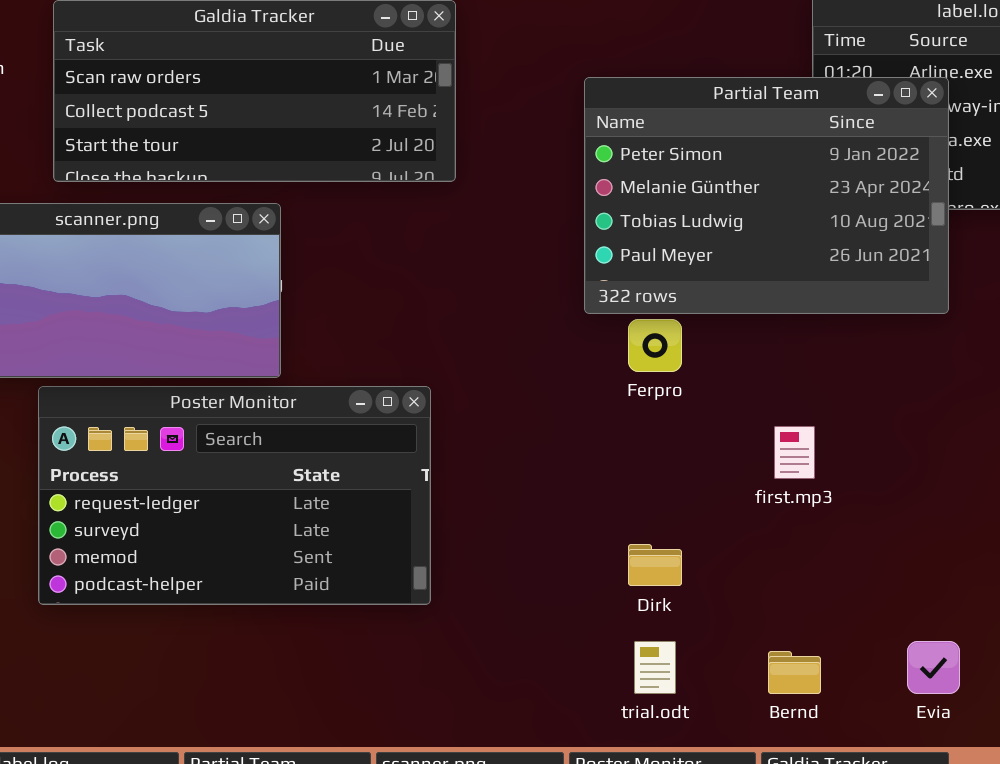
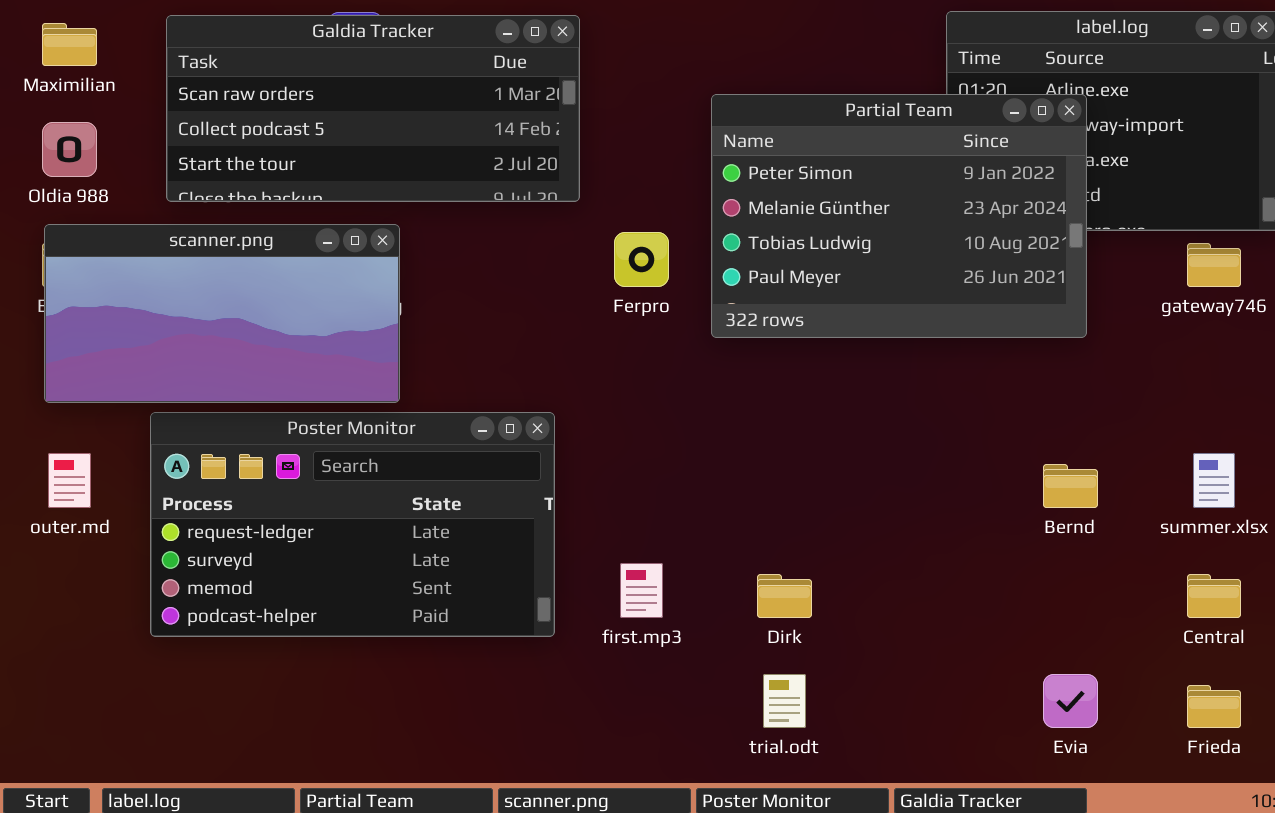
Ferpro: [628,319,682,372] -> [614,232,669,287], moved
first.mp3: [774,426,815,479] -> [620,563,663,618], moved
Bernd: [768,651,821,694] -> [1043,464,1098,508], moved

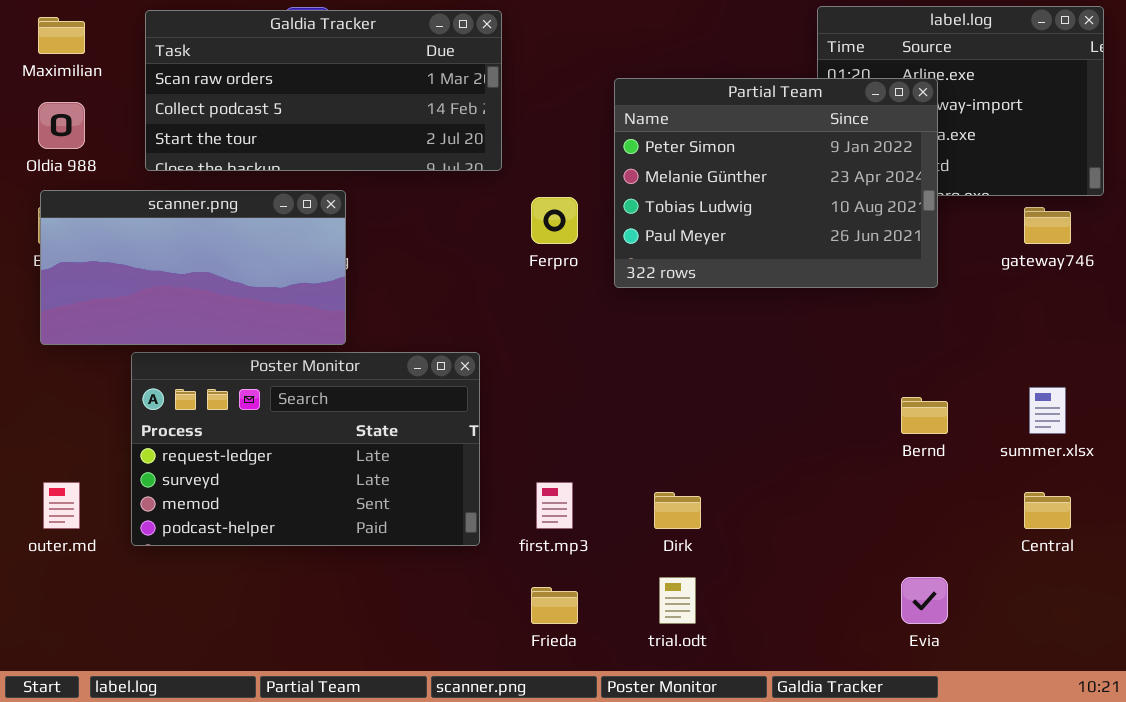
outer.md: [48,453,91,508] -> [43,482,80,529], moved
Frieda: [1187,685,1241,728] -> [531,587,578,624], moved

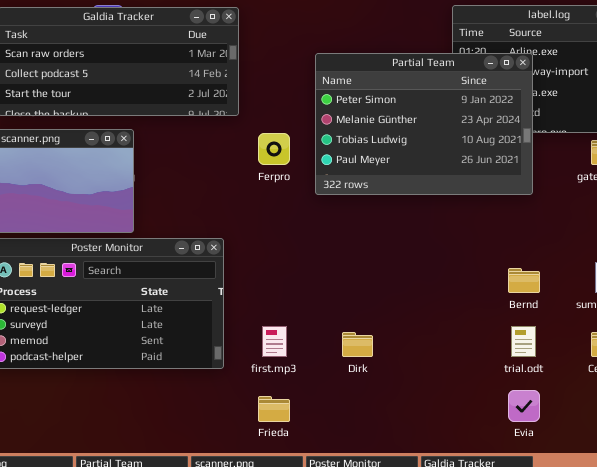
trial.odt: [659,577,696,624] -> [511,326,536,357], moved

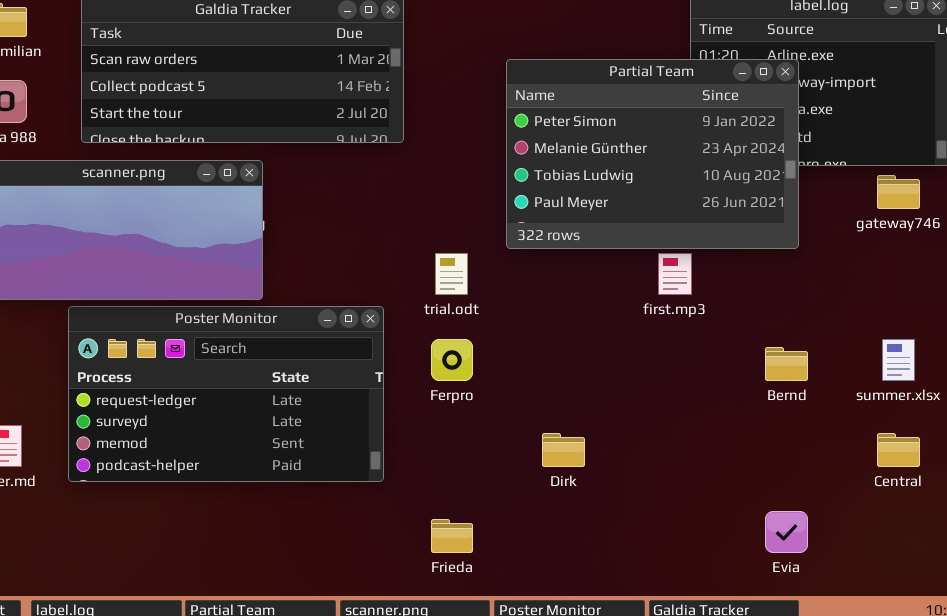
Ferpro: [258,133,290,165] -> [431,339,473,381], moved
first.mp3: [262,326,287,357] -> [658,253,692,295], moved
trial.odt: [511,326,536,357] -> [435,253,468,295], moved

